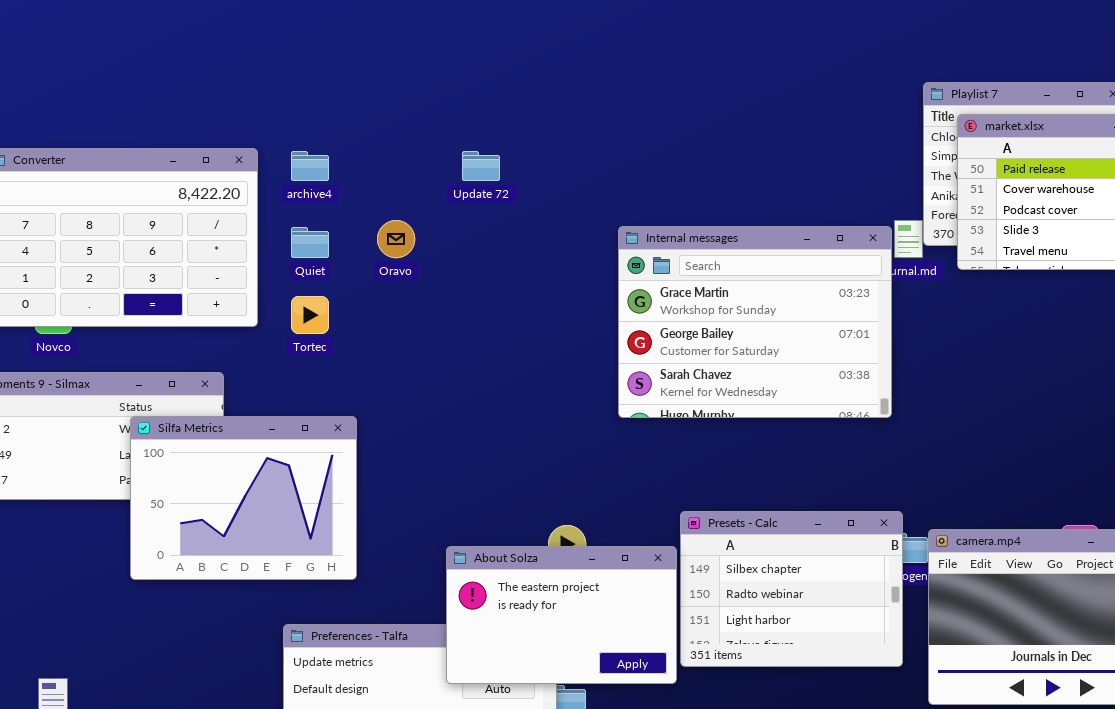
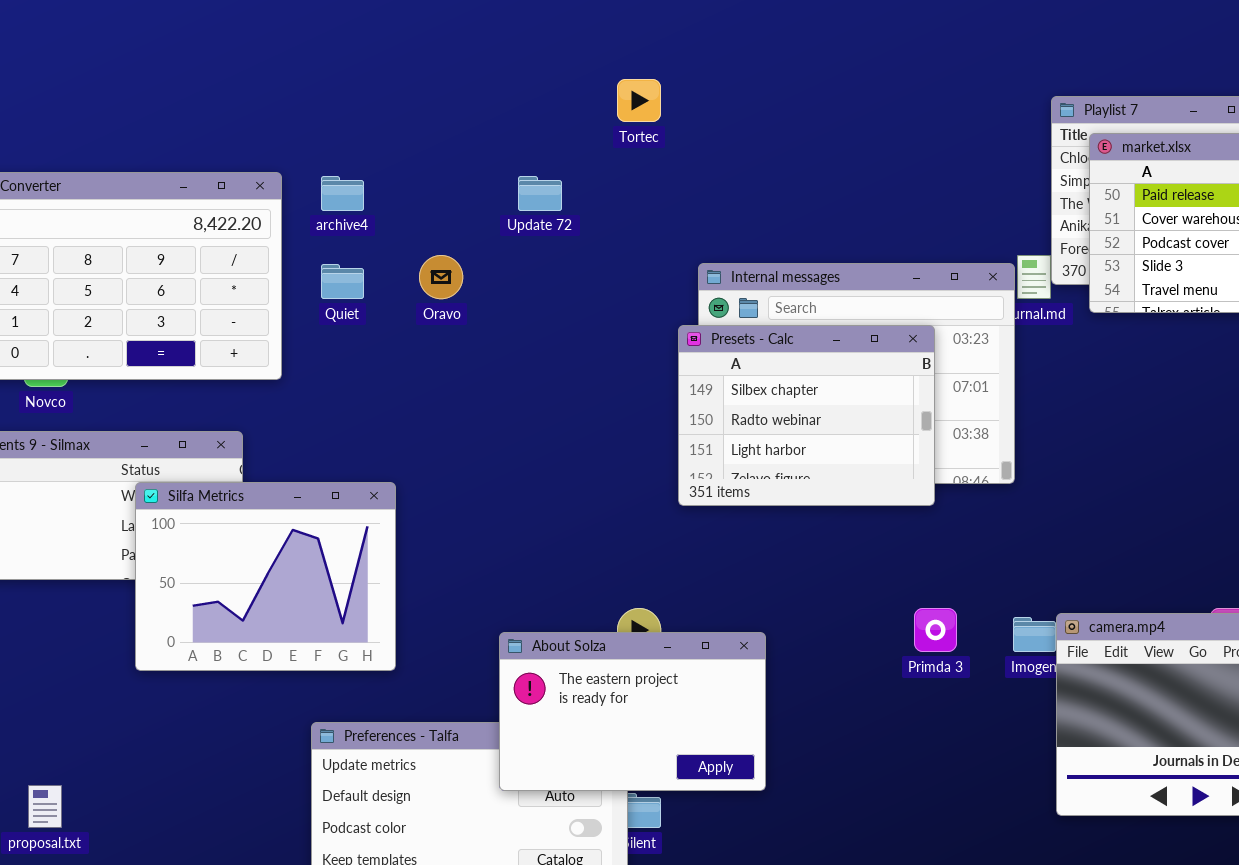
Tortec: [291,296,329,334] -> [617,79,661,122], moved
Presets - Calc: [680,511,903,667] -> [678,325,935,506], moved

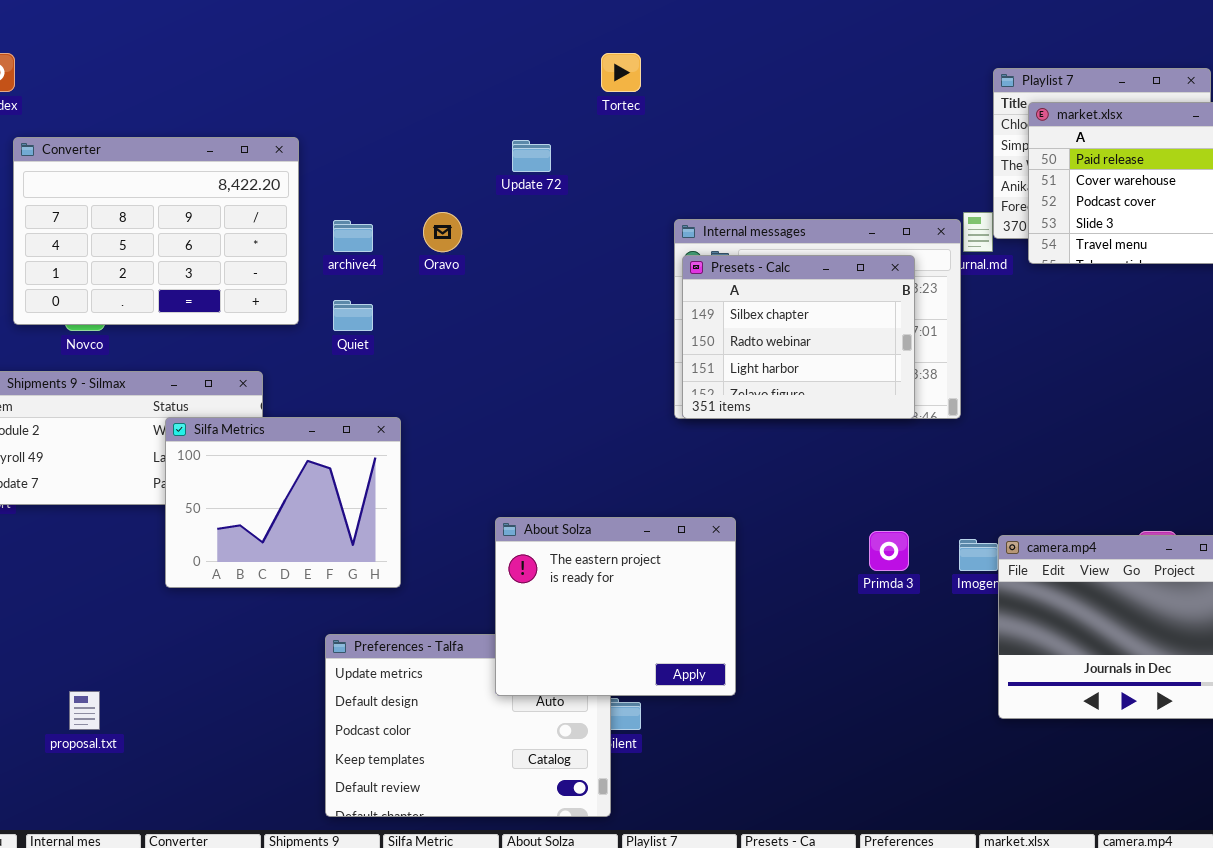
archive4: [321,176,364,211] -> [333,220,373,252], moved
Quiet: [321,264,364,299] -> [333,300,373,331], moved
Presets - Calc: [678,325,935,506] -> [682,255,915,419], moved
About Solza: [499,632,766,791] -> [495,517,736,696], resized

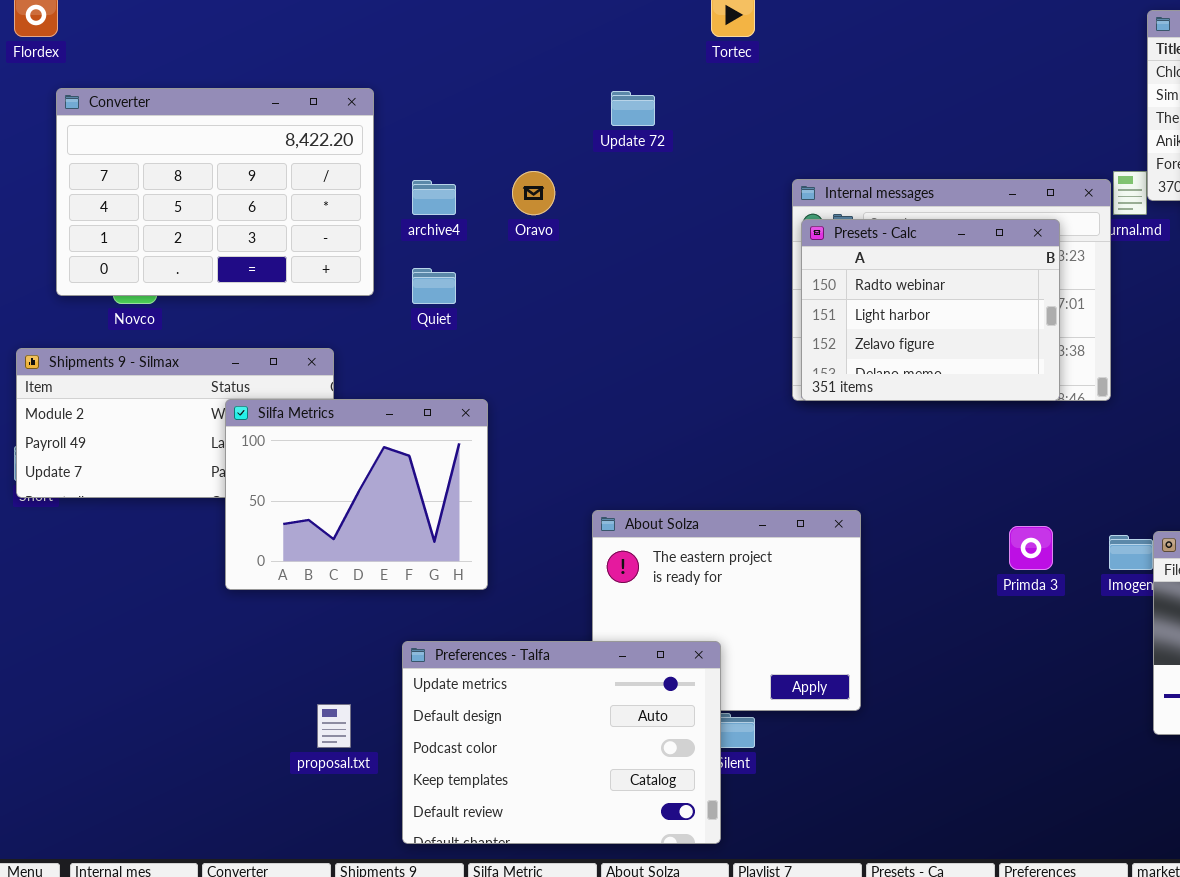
Presets - Calc: [682,255,915,419] -> [801,219,1060,401], scrolled down 1 row
Preferences - Talfa: [325,634,611,817] -> [402,641,721,844], raised
proposal.txt: [69,691,100,730] -> [317,704,351,748], moved

